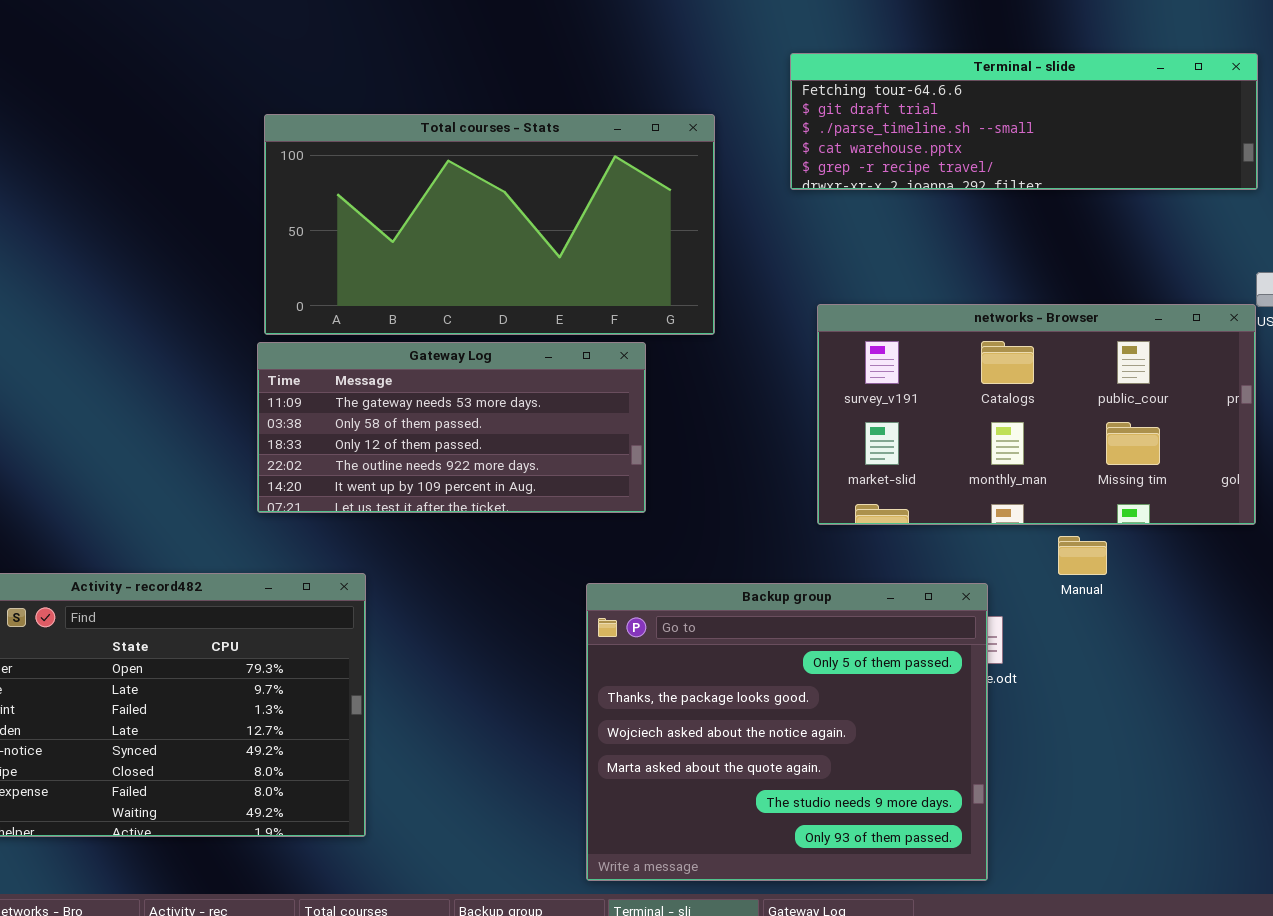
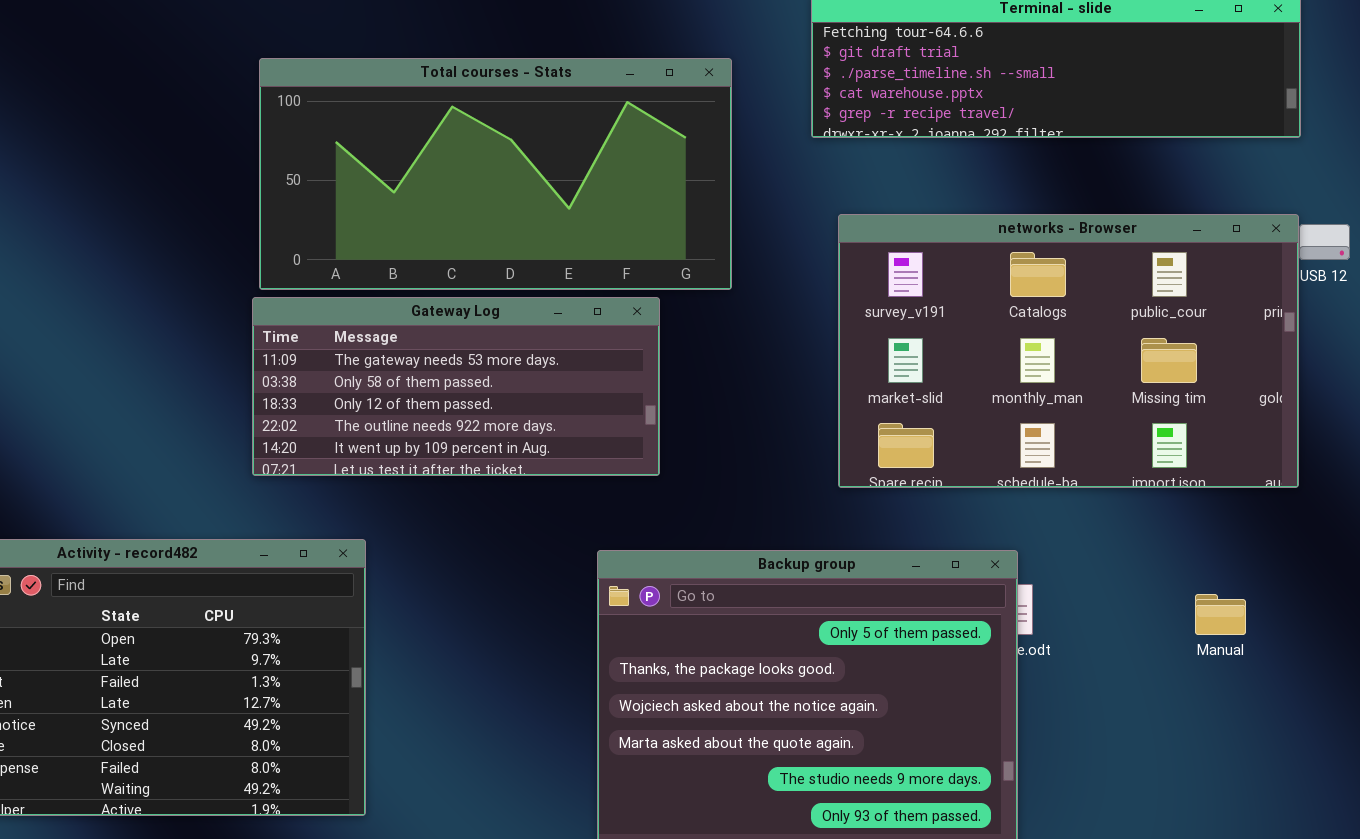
networks - Browser: [817,304,1256,525] -> [838,214,1299,488], resized
Manual: [1058,536,1107,575] -> [1195,594,1246,635], moved

